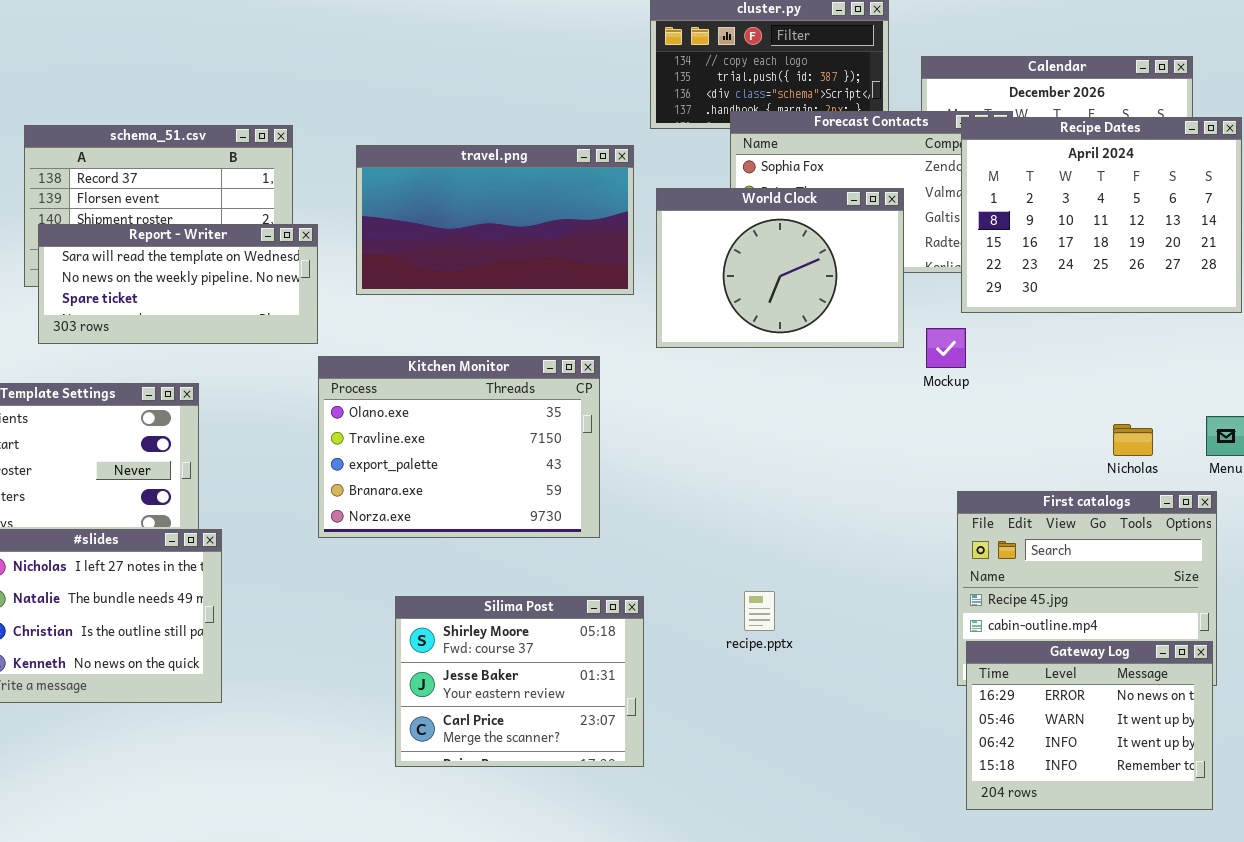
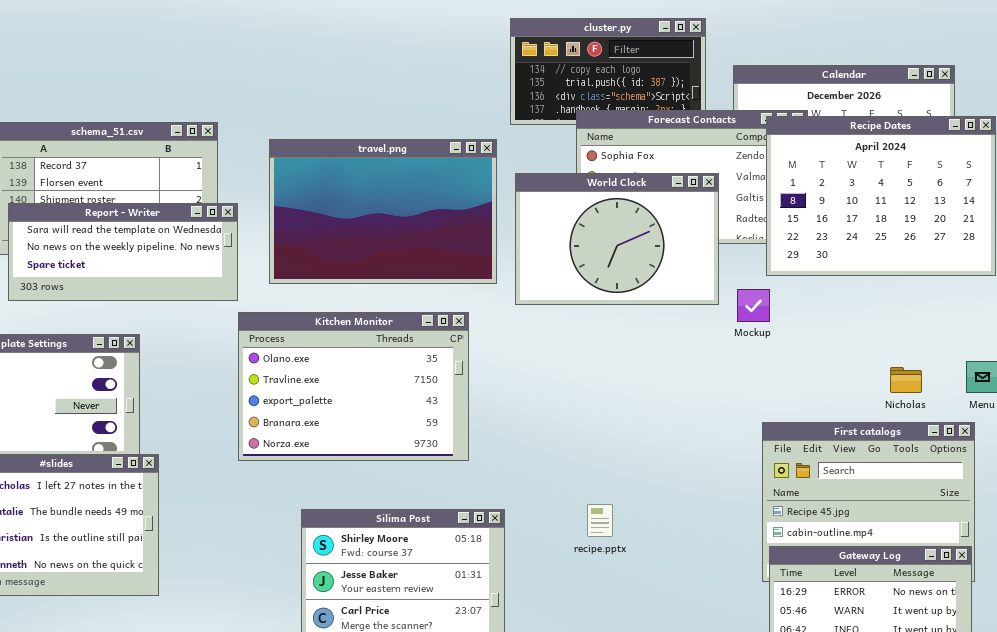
travel.png: [356,145,634,295] -> [269,139,497,284], resized

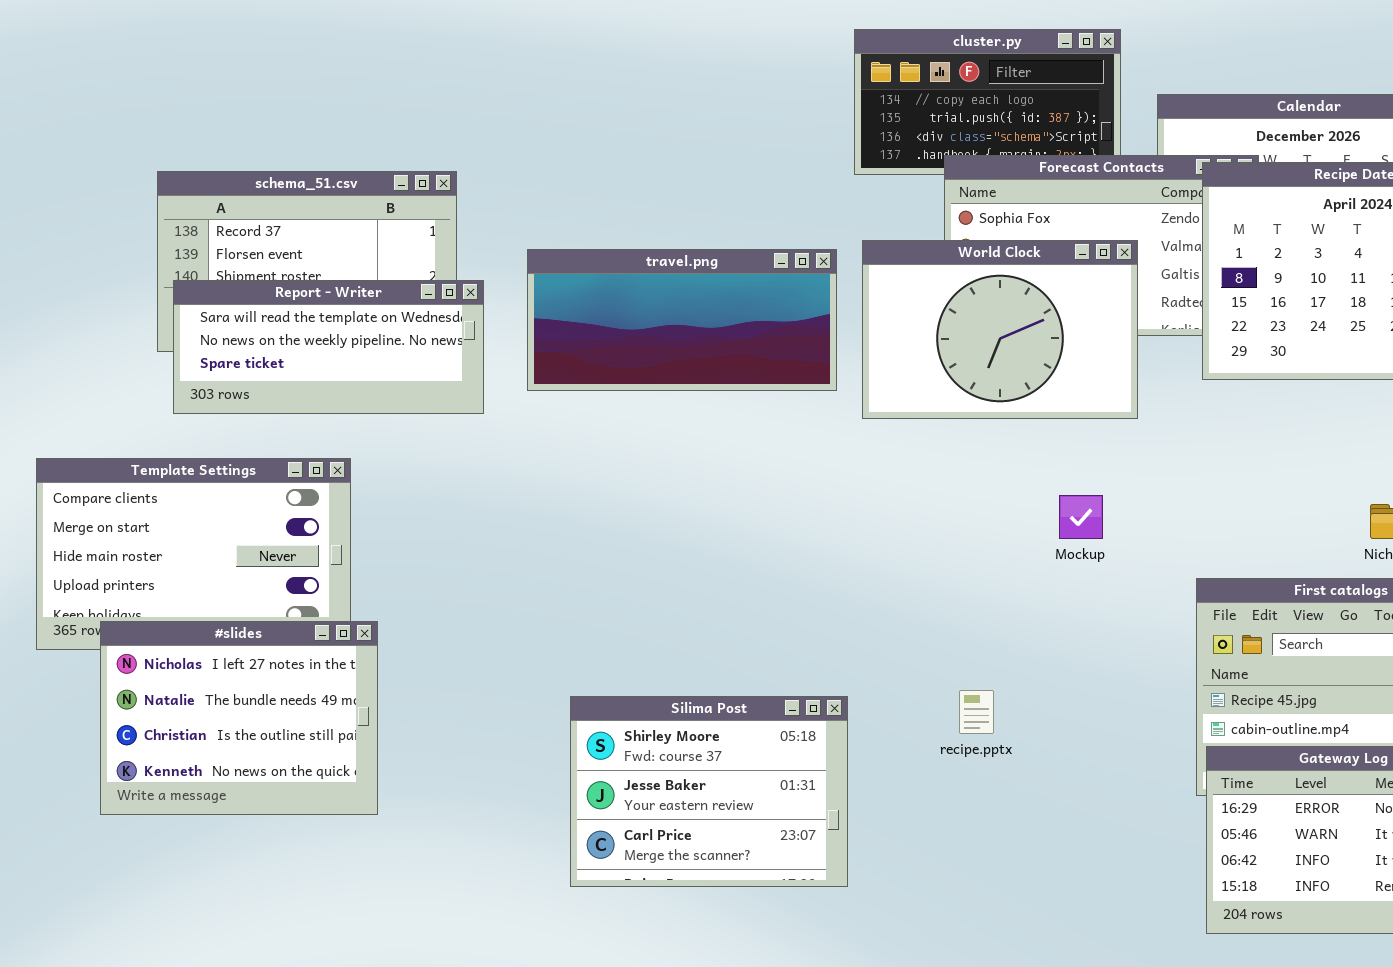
travel.png: [269,139,497,284] -> [527,249,837,391], resized
Mockup: [737,289,770,322] -> [1059,495,1103,539], moved
Kitchen Monitor: [238,312,469,461] -> none, closed

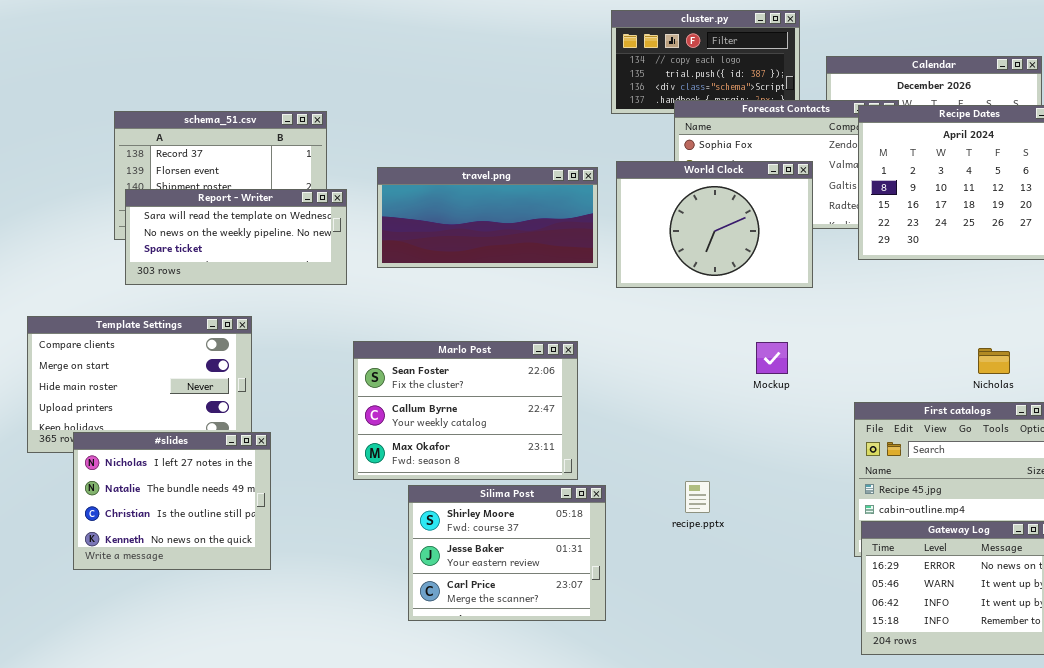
Marlo Post: none -> [353,341,578,480], opened

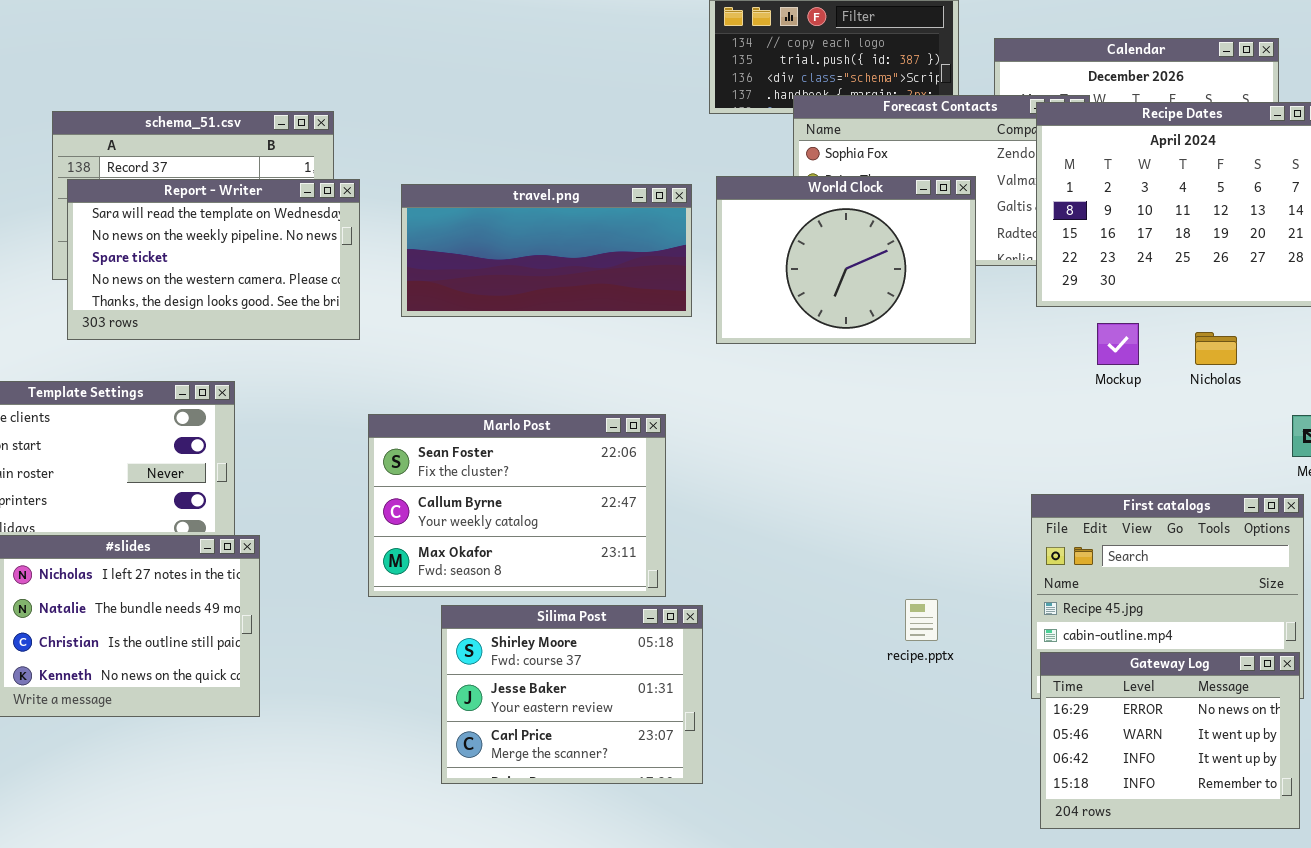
Report - Writer: [125,189,347,285] -> [67,179,360,340], resized
Mockup: [756,342,788,374] -> [1097,323,1139,365], moved
Nicholas: [978,348,1010,374] -> [1195,332,1237,365], moved
recipe.pptx: [685,481,710,513] -> [905,599,938,641], moved

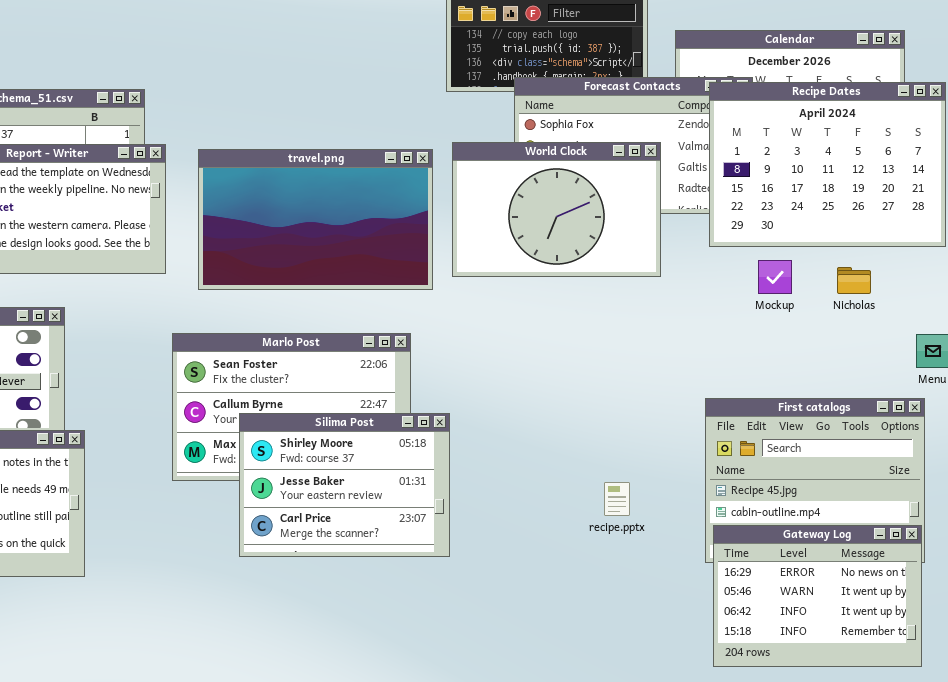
travel.png: [401,184,692,317] -> [198,149,433,290], resized
Silima Post: [441,605,703,784] -> [239,413,450,557], moved

